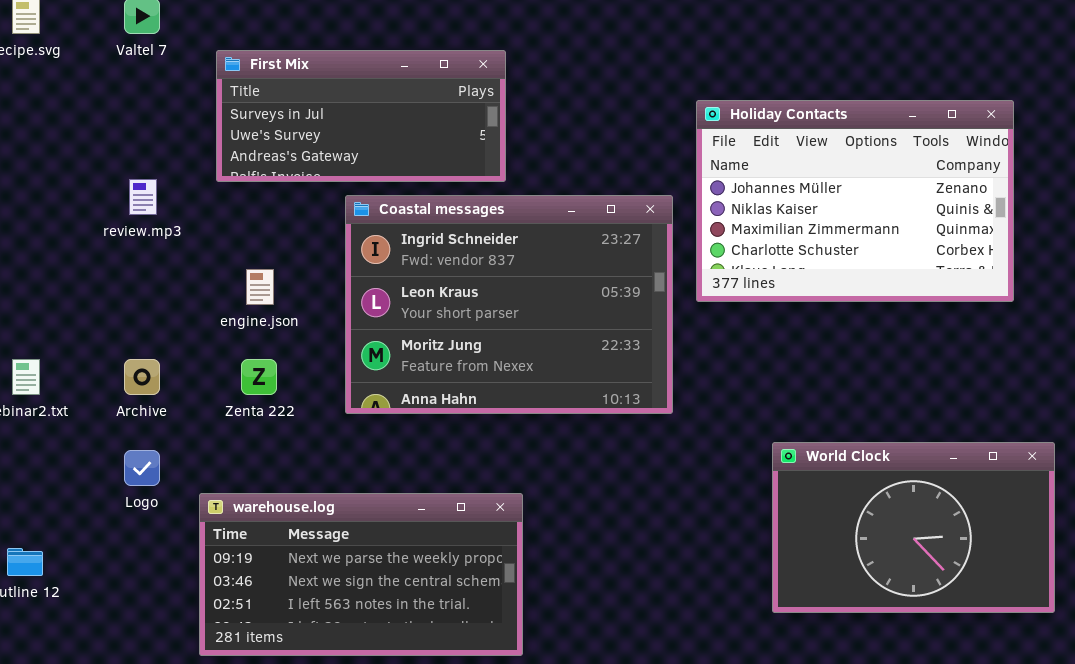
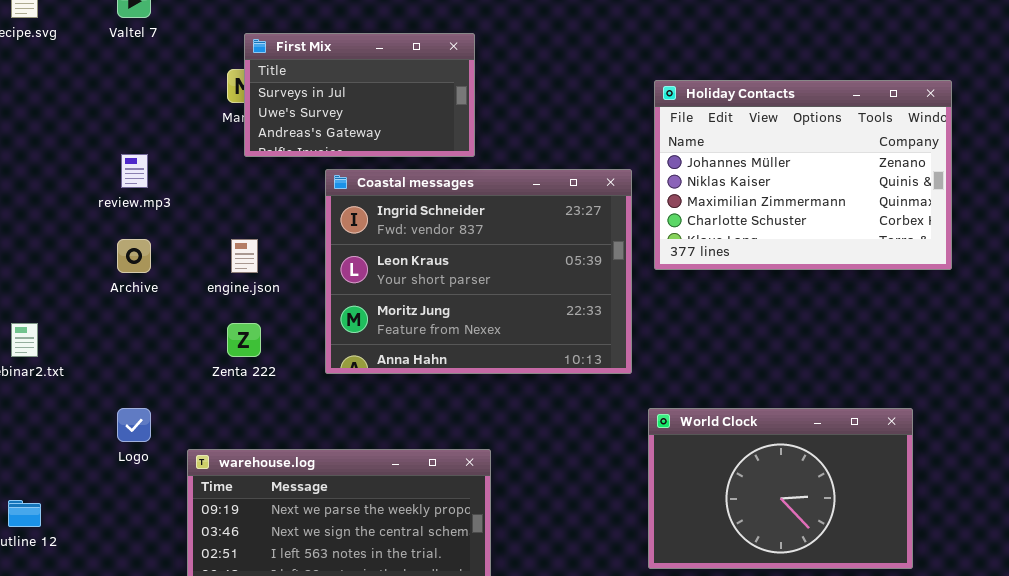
First Mix: [216,50,506,182] -> [244,33,475,157], resized
Archive: [124,359,160,395] -> [117,239,151,273], moved
World Clock: [772,442,1055,613] -> [648,408,913,569], moved

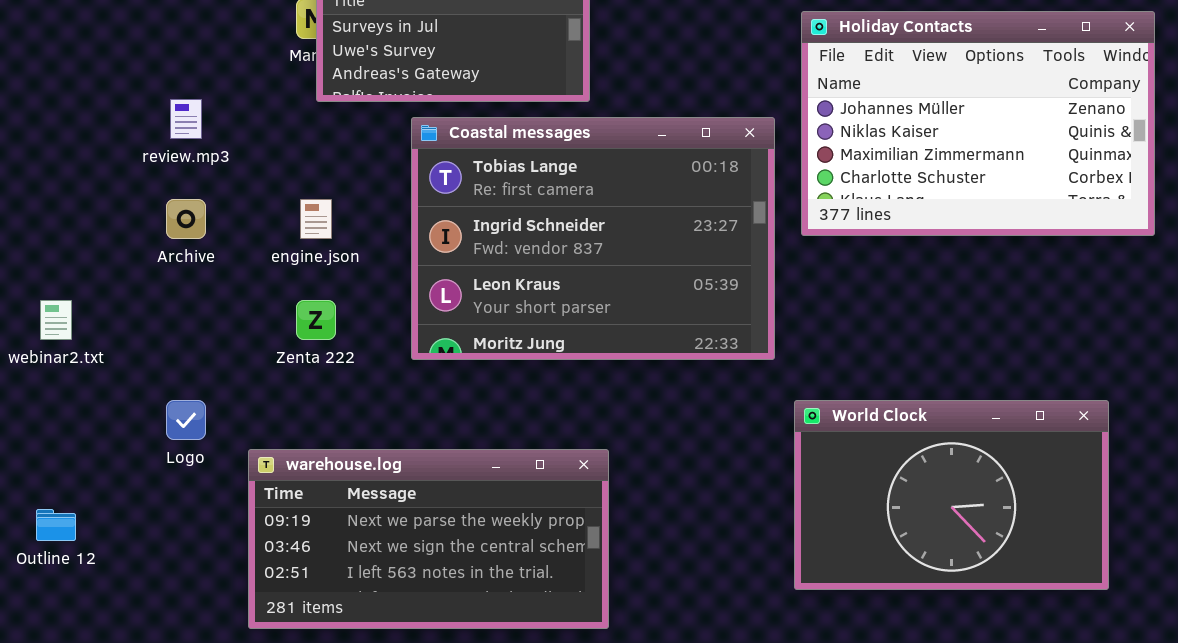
Coastal messages: [325,169,632,374] -> [411,117,775,360], scrolled up 1 row

